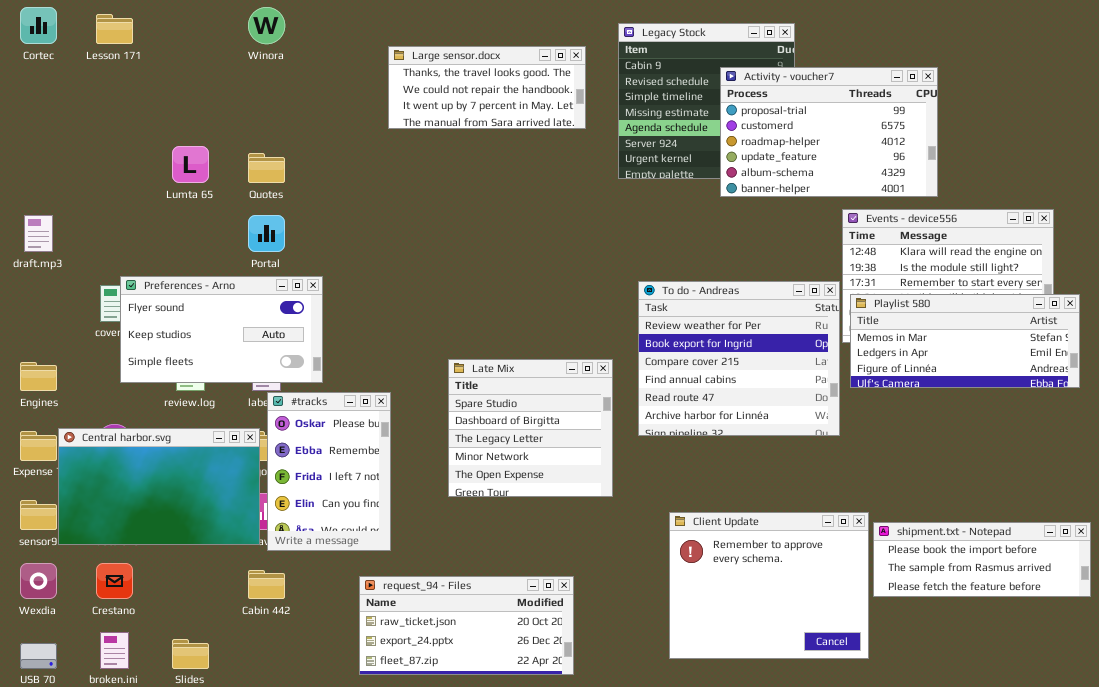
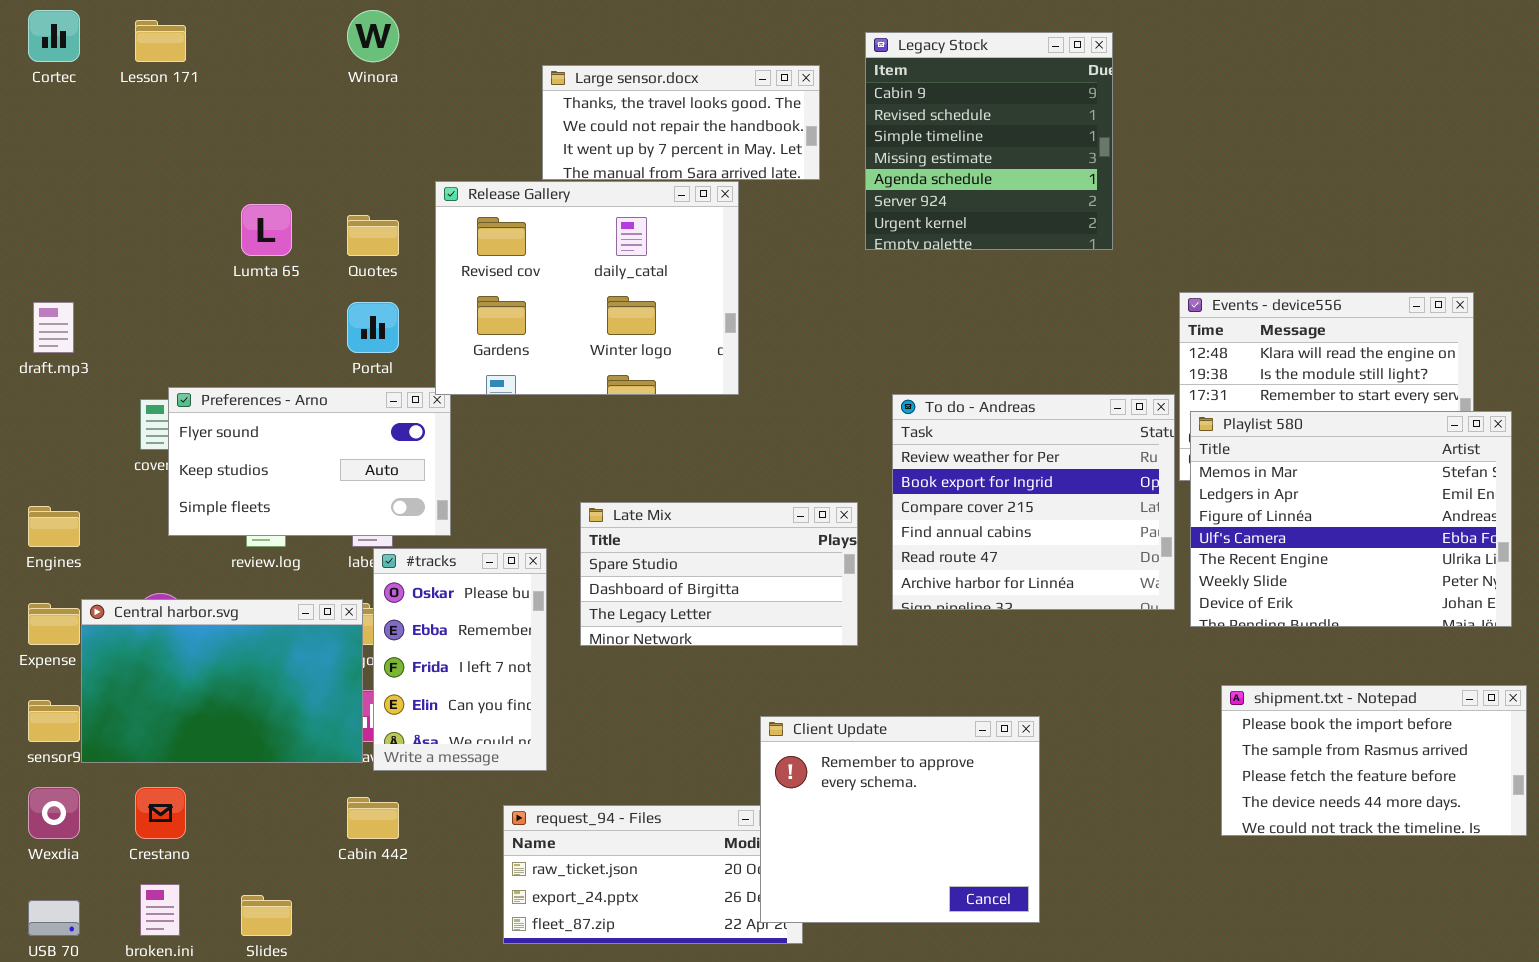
Activity - voucher7: [720,67,938,197] -> none, closed
Release Gallery: none -> [435,181,739,395], opened
Playlist 580: [850,294,1080,388] -> [1190,411,1512,627], resized
Late Mix: [448,359,613,497] -> [580,502,858,646], resized
Client Update: [669,512,869,659] -> [760,716,1040,923], moved
shipment.txt - Notepad: [873,522,1091,597] -> [1221,685,1527,836], resized

